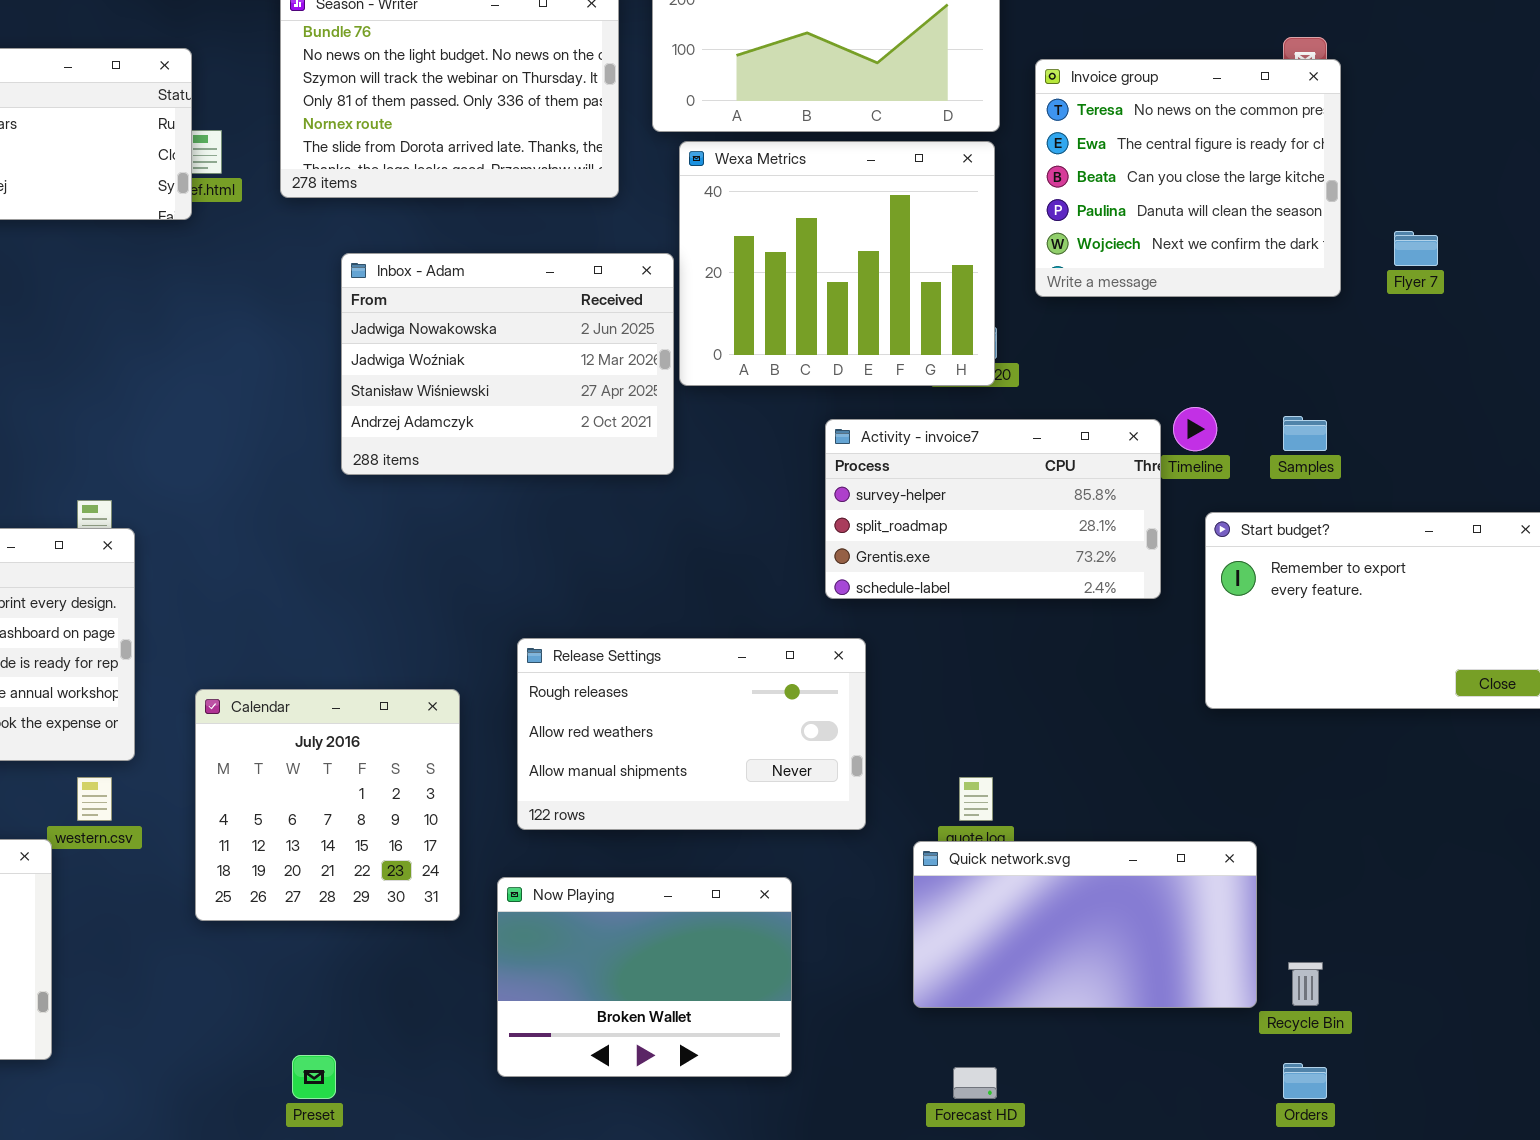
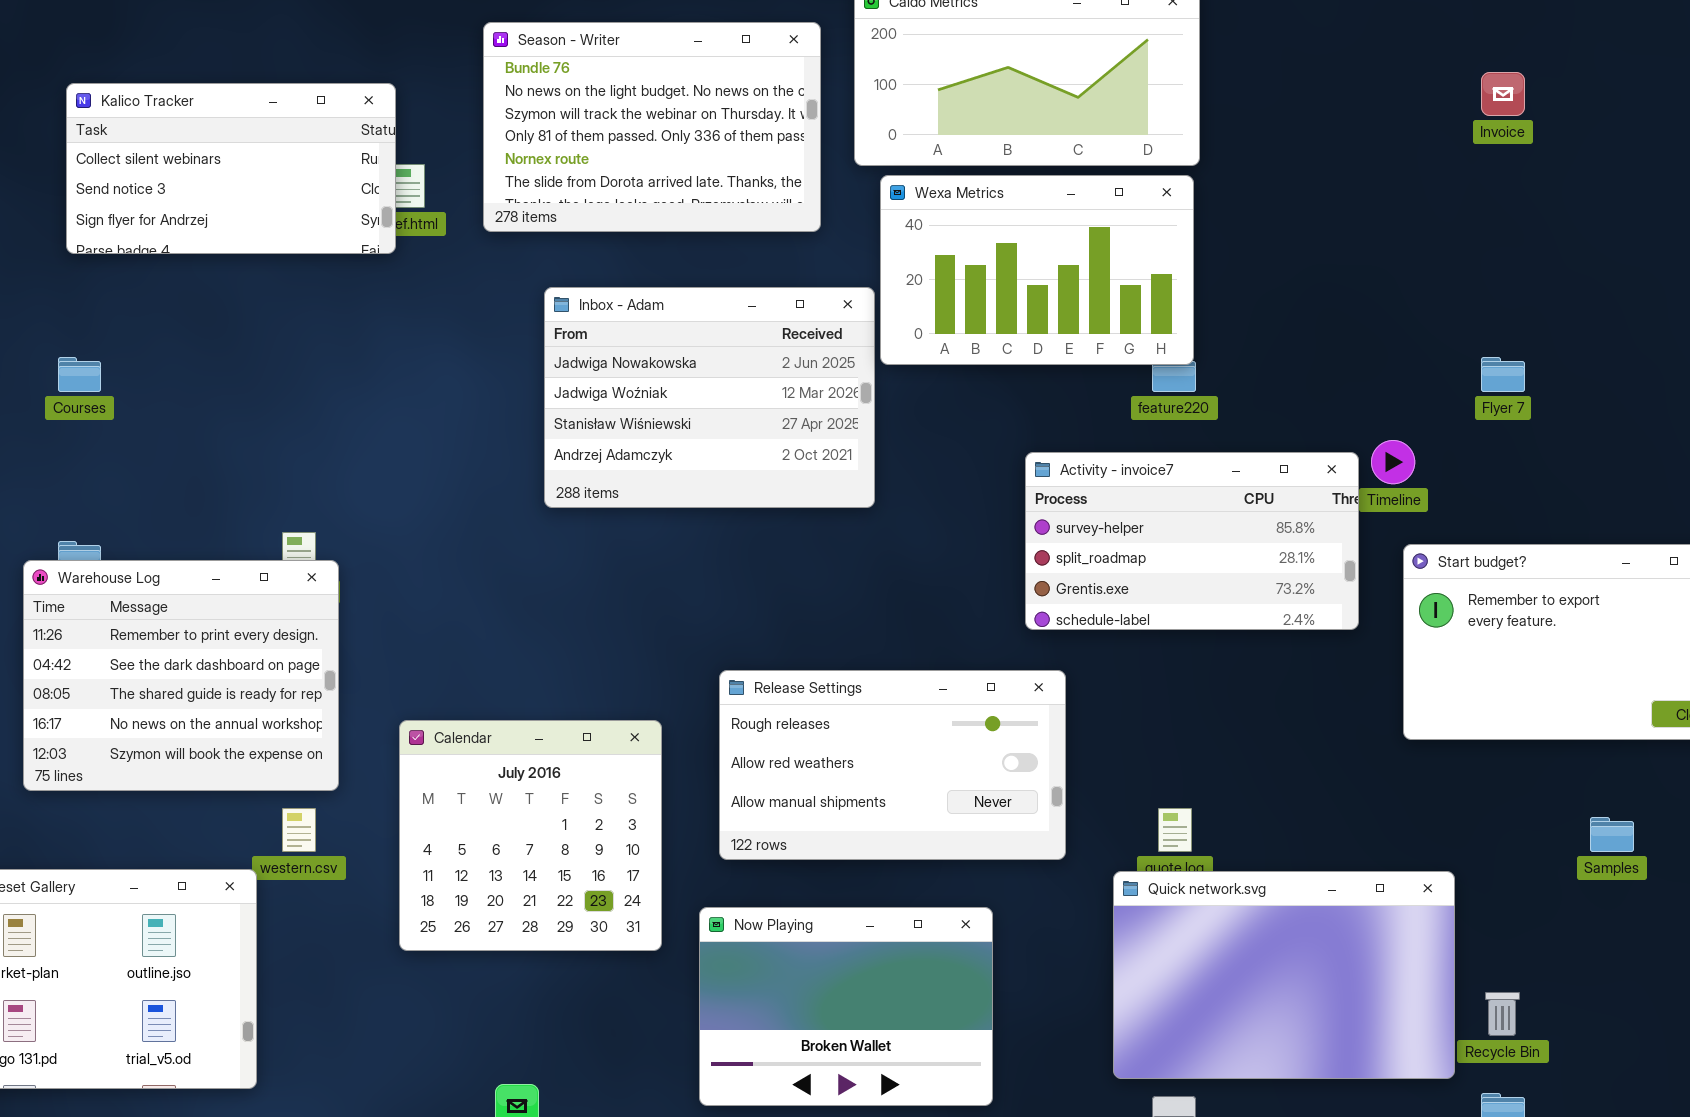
Invoice group: [1035,59,1341,297] -> none, closed
Wexa Metrics: [679,141,995,386] -> [880,175,1194,365], resized
Flyer 7: [1394,231,1438,266] -> [1481,357,1525,392], moved
Samples: [1283,416,1327,451] -> [1590,817,1634,852], moved
Quick network.svg: [913,841,1257,1008] -> [1113,871,1455,1079], resized

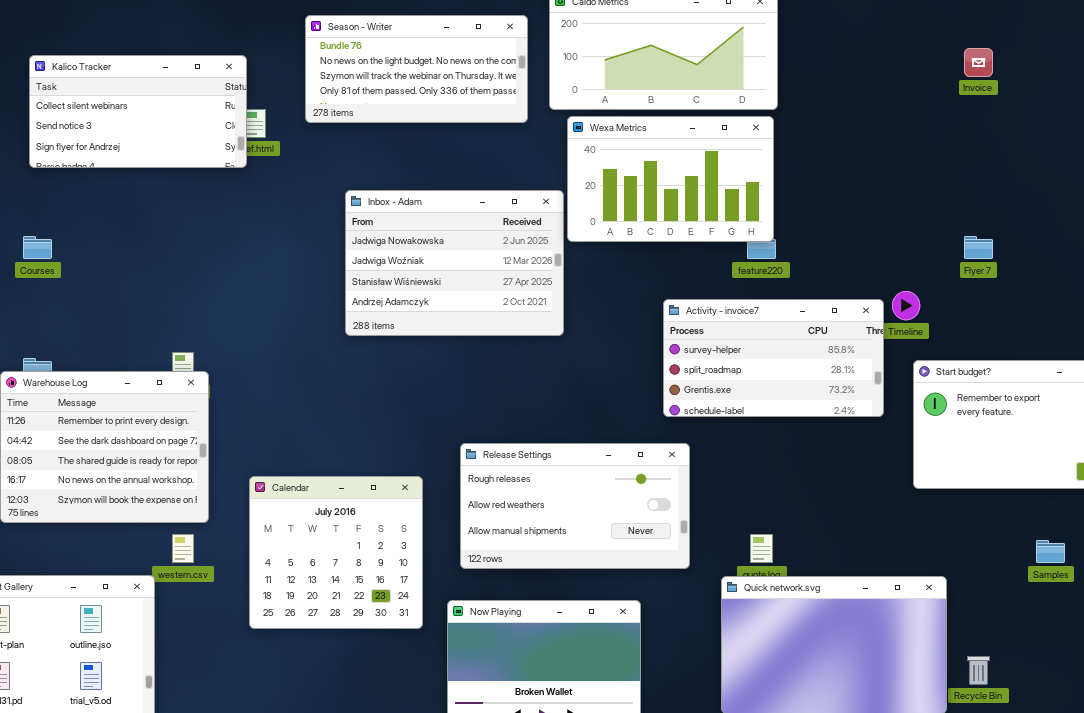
Season - Writer: [483,22,821,232] -> [305,15,528,123], resized

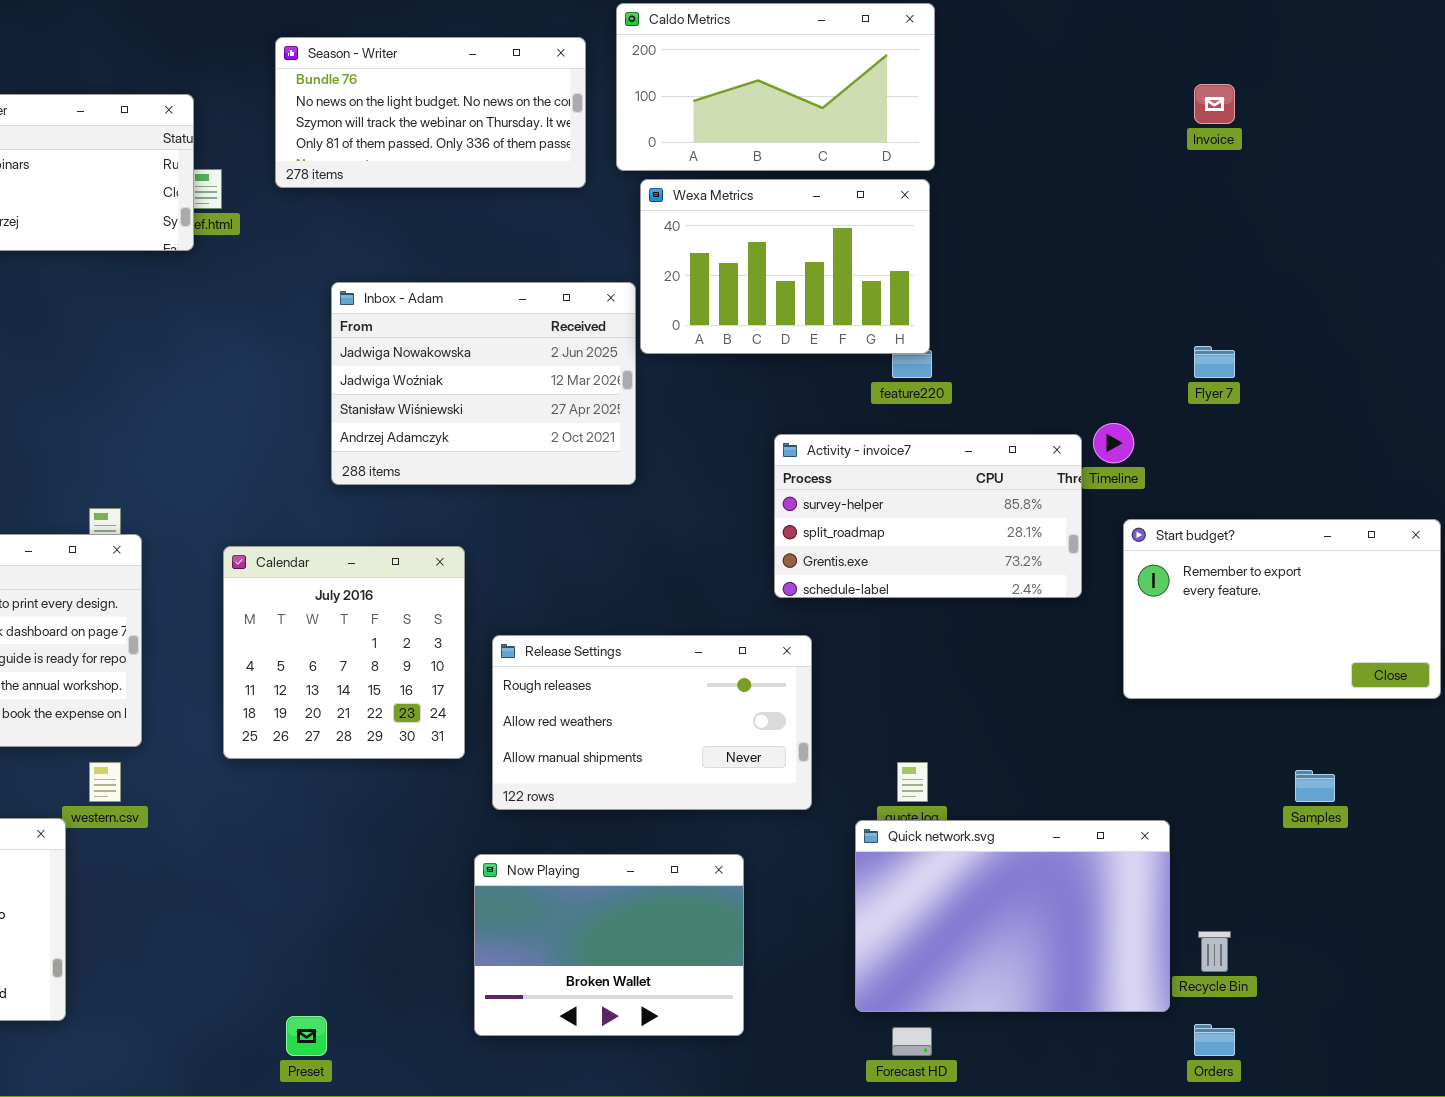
Calendar: [249,476,423,629] -> [223,546,465,759], moved

